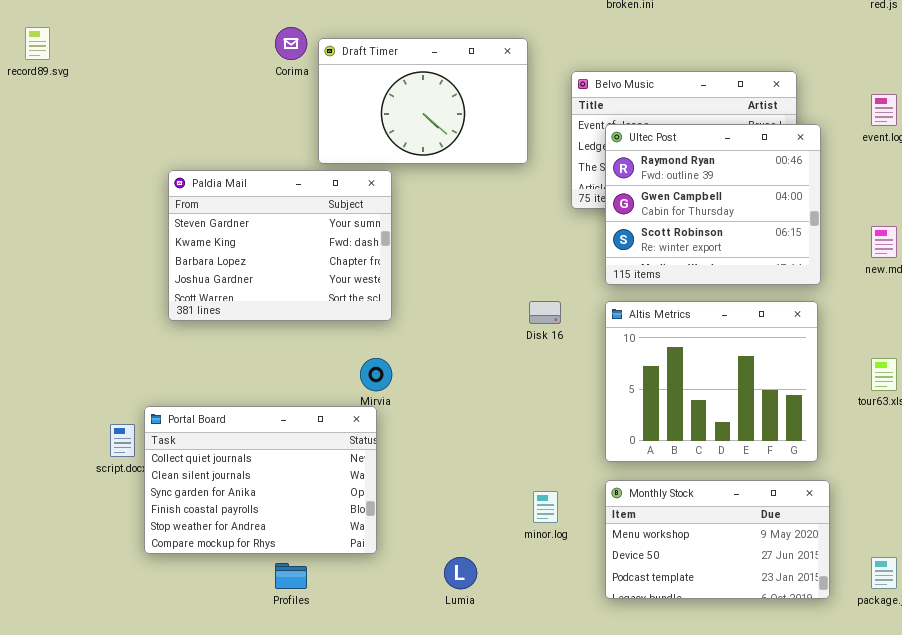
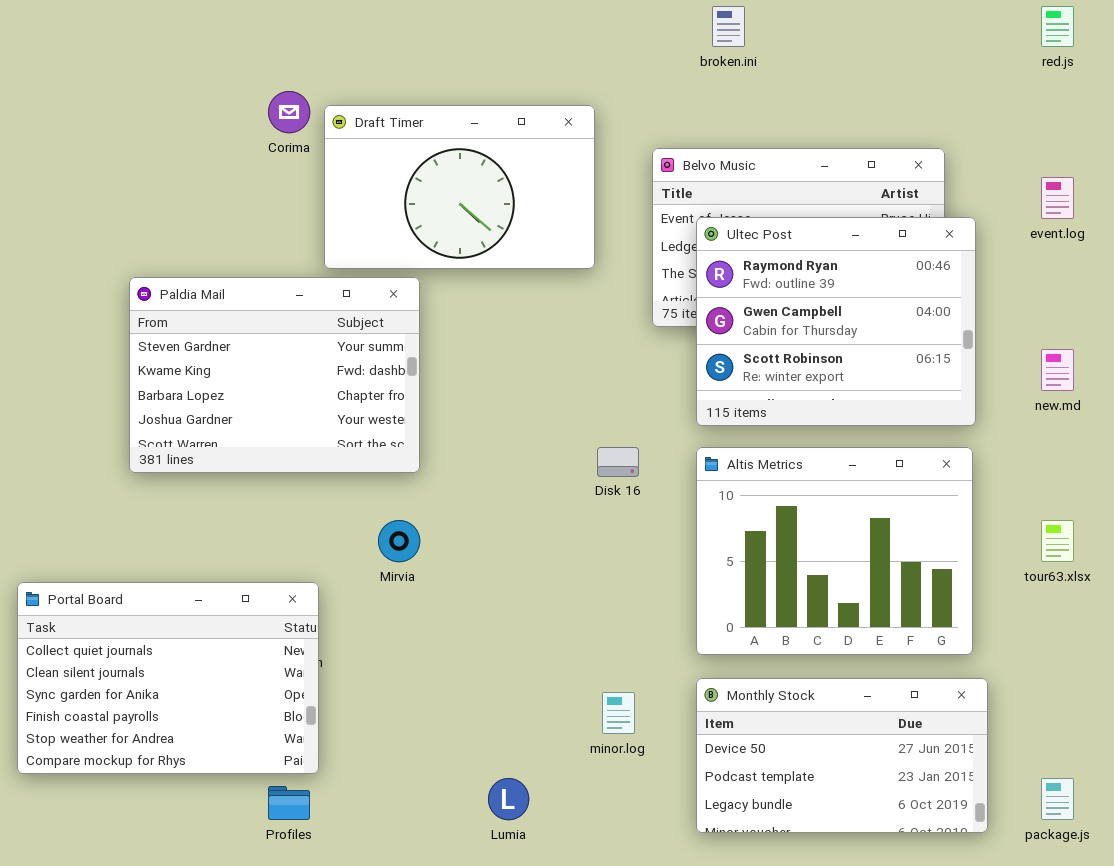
Portal Board: [144,406,377,554] -> [17,582,319,774], moved
Monthly Stock: [605,480,830,599] -> [696,678,988,833], scrolled down 1 row

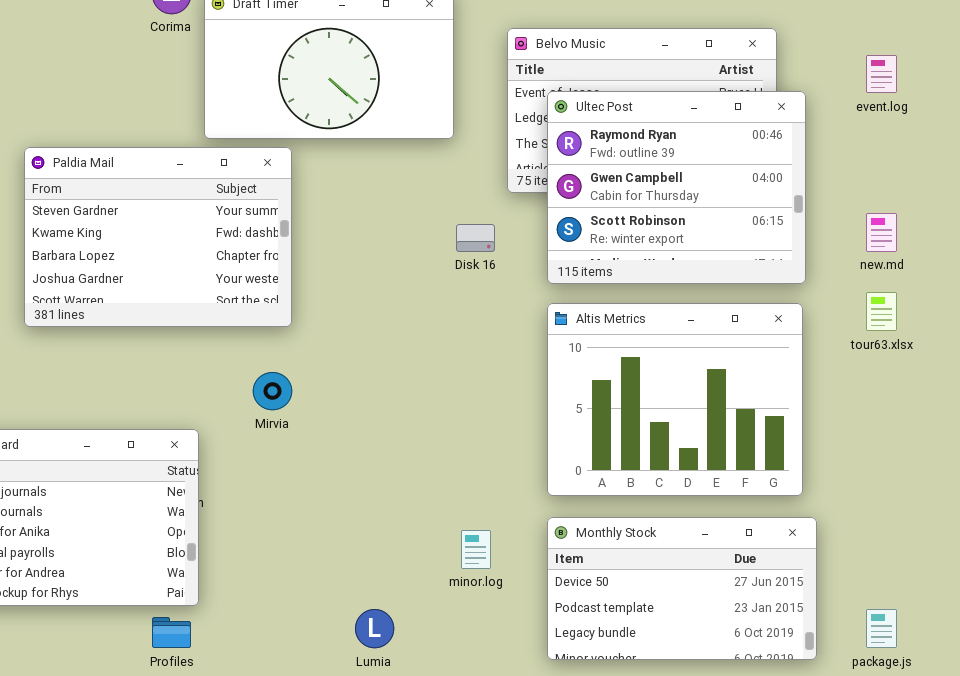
Disk 16: [597,447,639,477] -> [456,224,495,252], moved
tour63.xlsx: [1041,520,1074,562] -> [866,292,897,331], moved

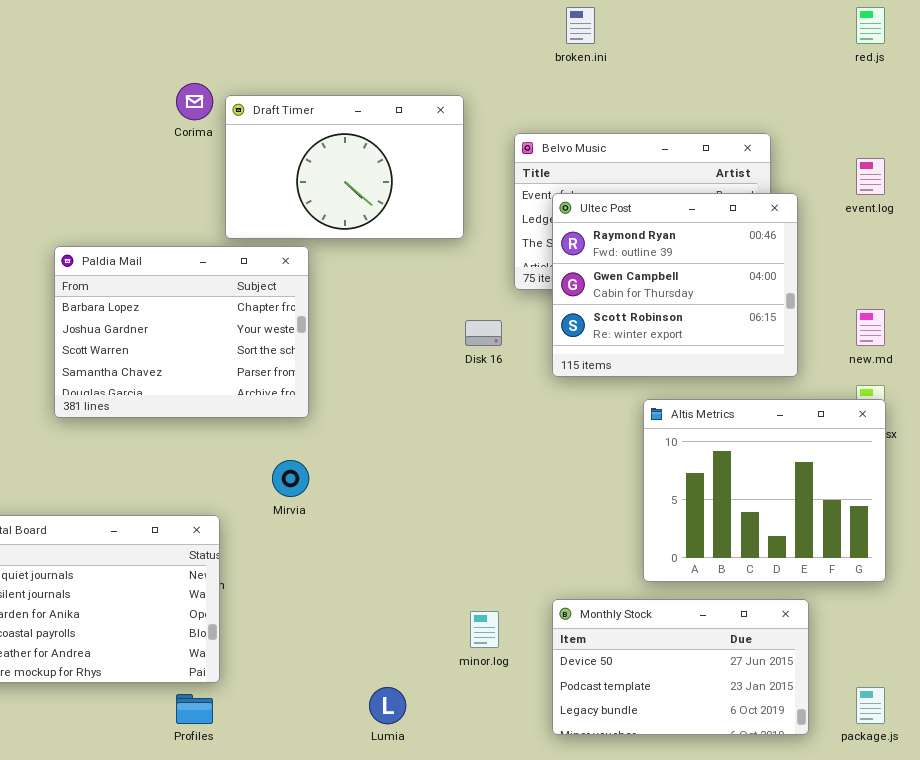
Paldia Mail: [24,147,292,327] -> [54,246,309,418], scrolled down 2 rows
Altis Metrics: [547,303,803,496] -> [643,399,886,582], moved

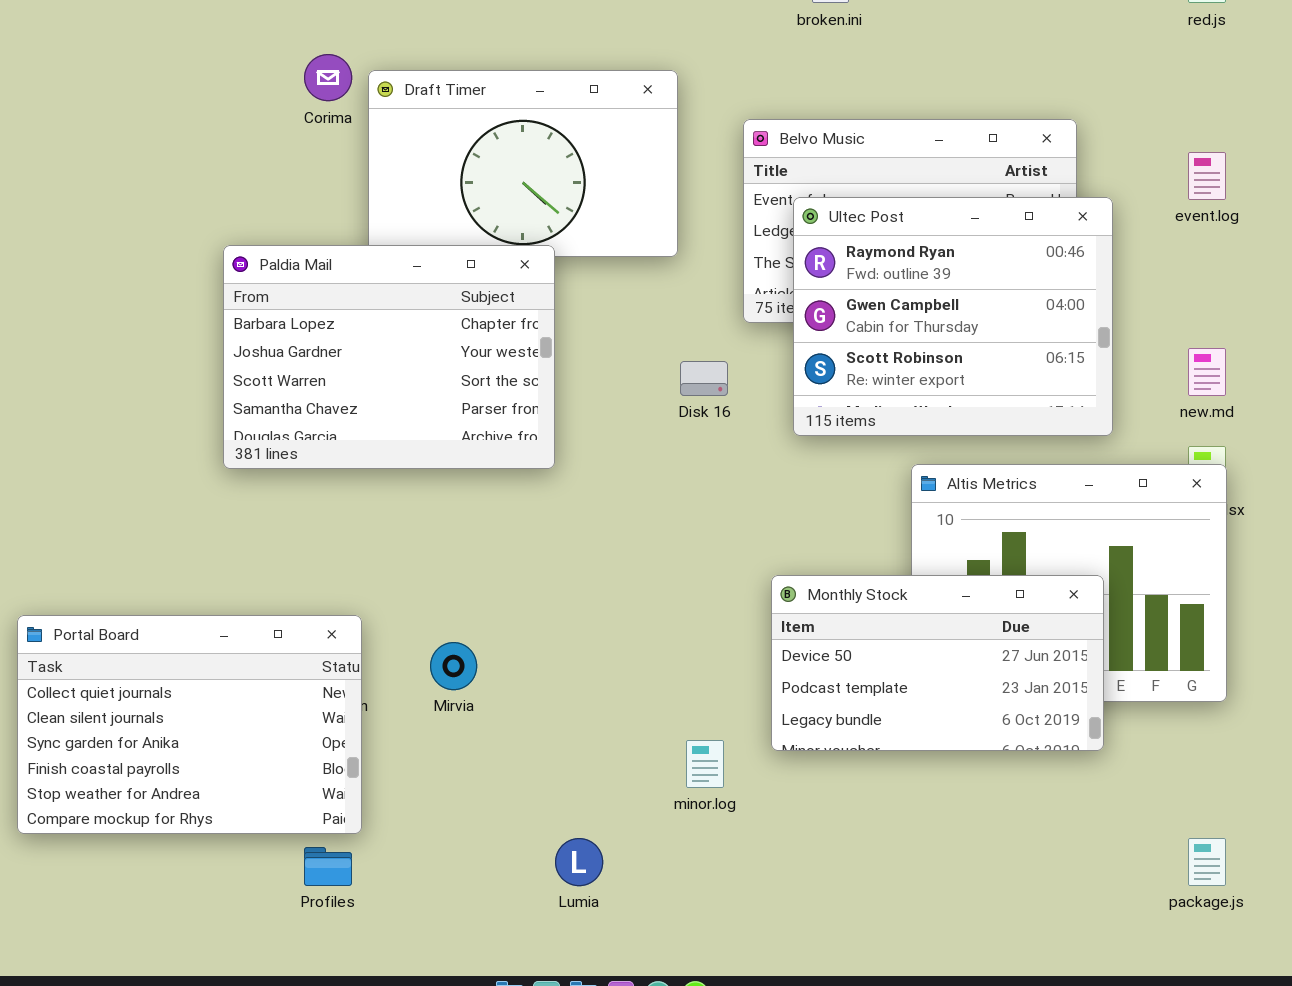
Paldia Mail: [54,246,309,418] -> [223,245,555,469], moved
Mirvia: [272,460,309,497] -> [430,642,477,690], moved
Monthly Stock: [552,599,809,735] -> [771,575,1104,751], moved

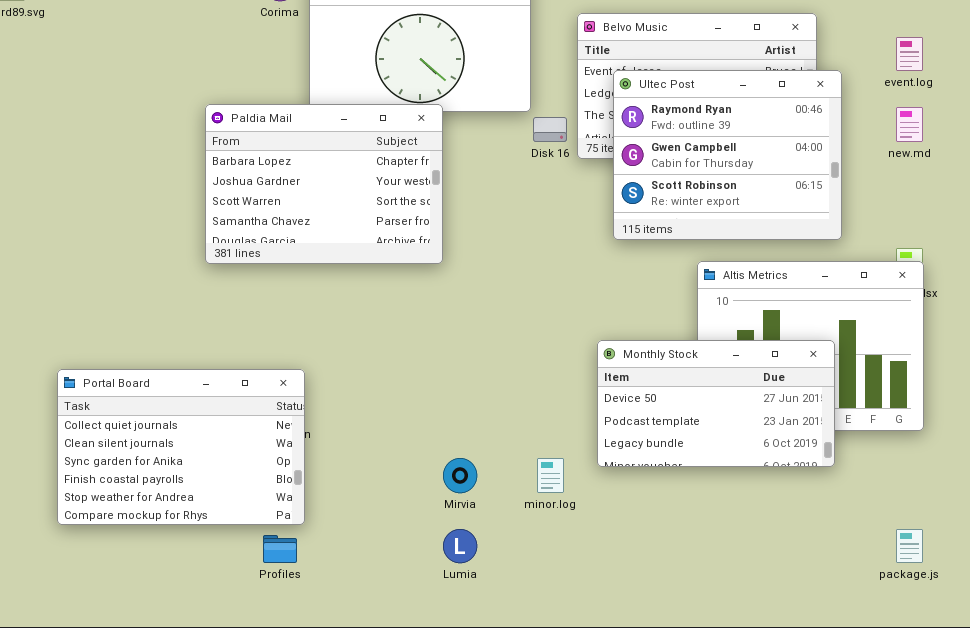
new.md: [1188,348,1226,396] -> [896,107,923,142], moved
Disk 16: [680,361,728,396] -> [533,117,567,142], moved
Mirvia: [430,642,477,690] -> [443,458,477,493], moved

